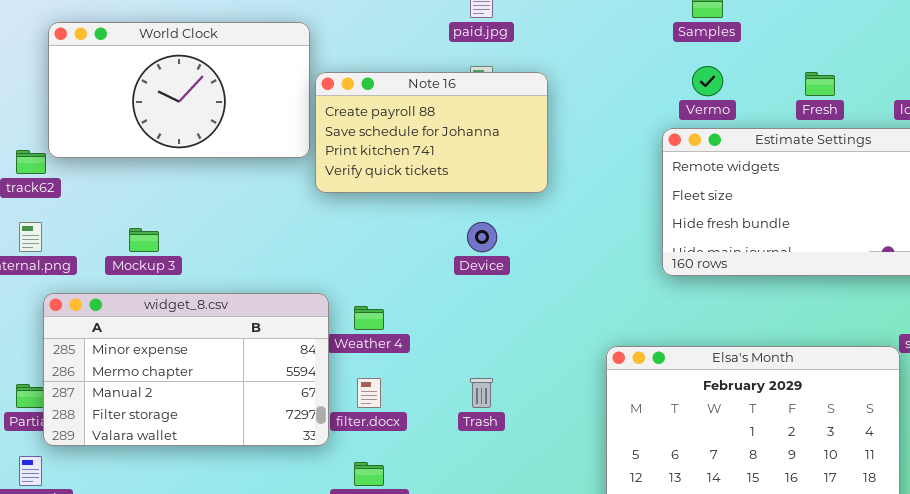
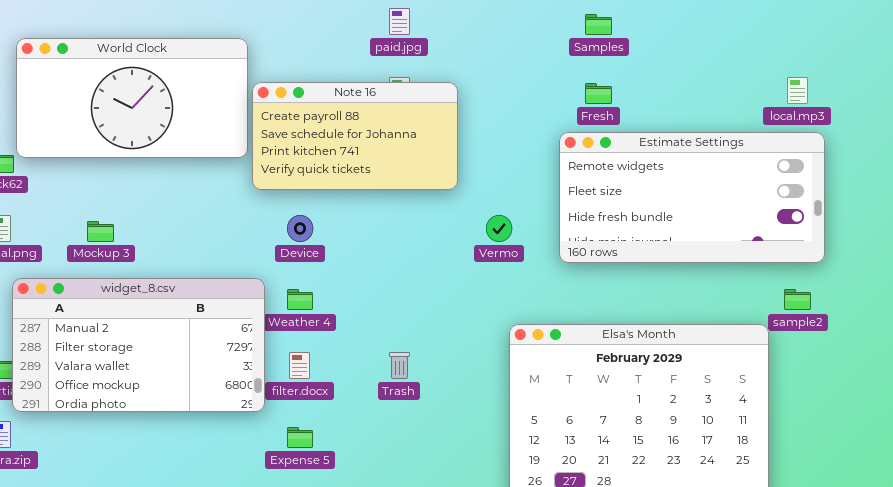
Vermo: [692,66,723,96] -> [486,215,512,242], moved
Fresh: [805,72,835,96] -> [585,83,612,104], moved
Device: [467,222,497,252] -> [287,215,313,242], moved
widget_8.csv: [43,293,329,446] -> [12,278,265,412], scrolled down 2 rows

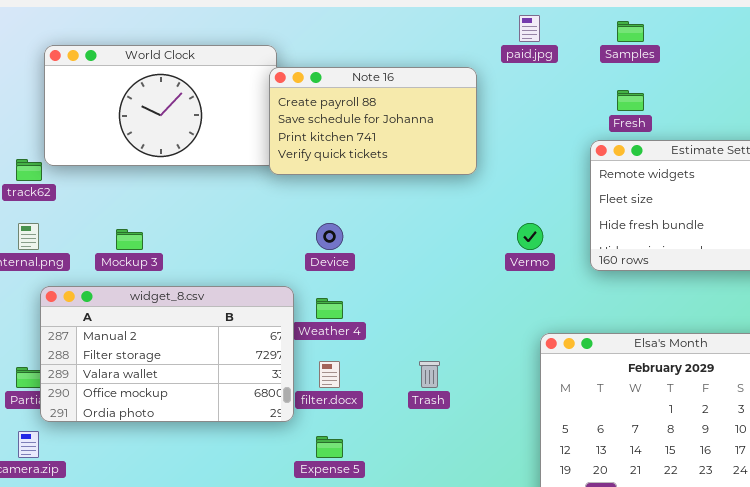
paid.jpg: [389,8,410,35] -> [519,15,540,42], moved
Note 16: [252,82,458,190] -> [269,67,477,175], moved

